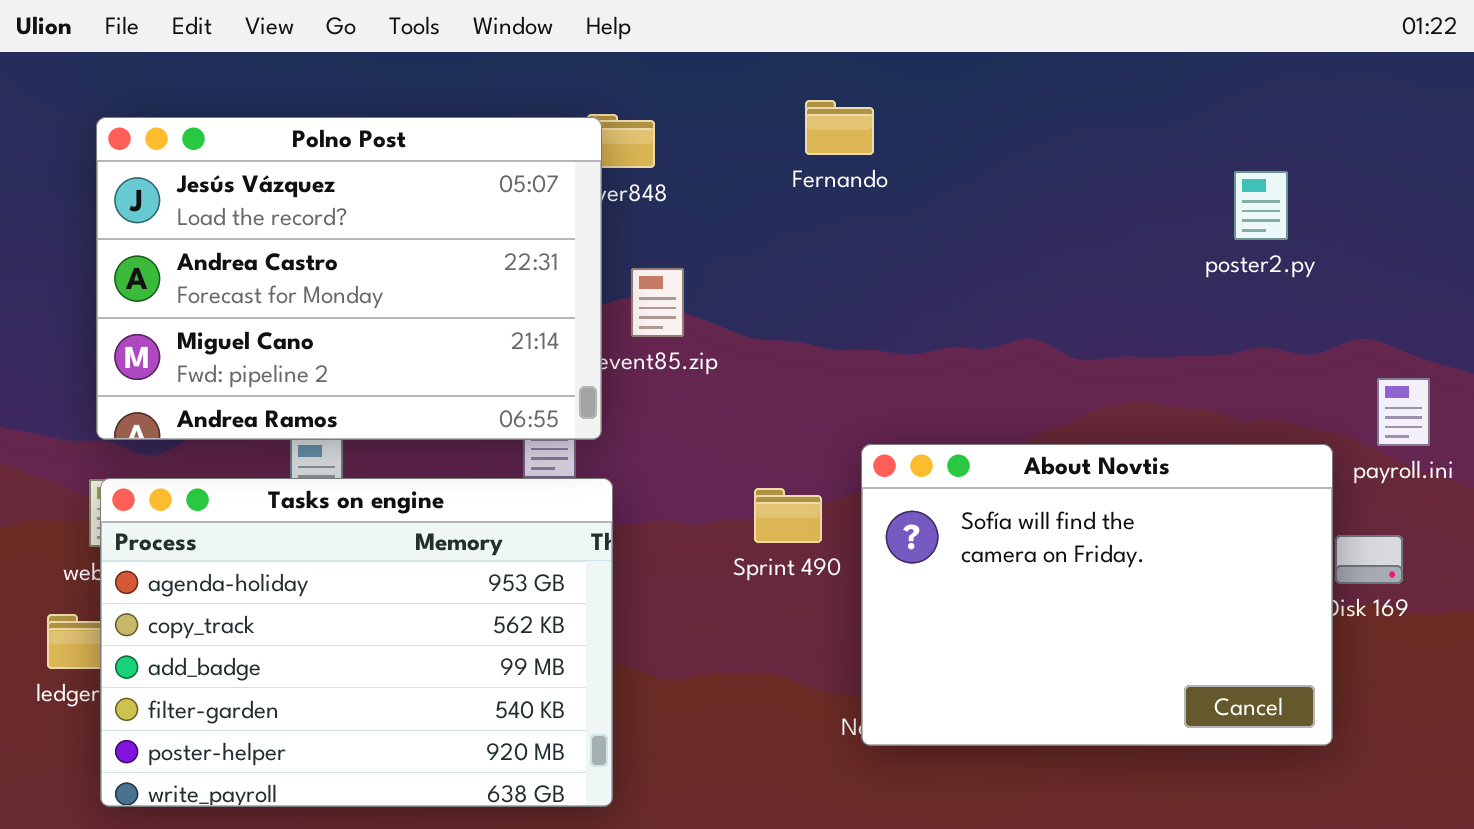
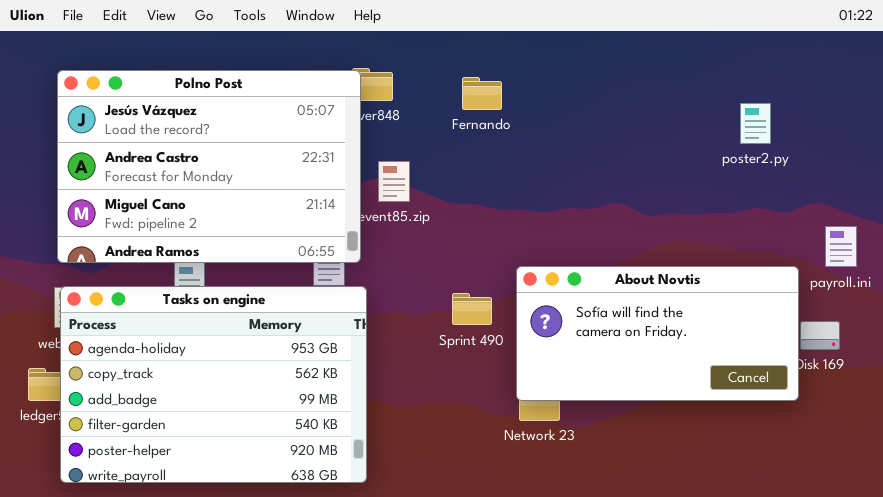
Fernando: [805,100,874,155] -> [462,77,502,110], moved
About Novtis: [861,444,1333,746] -> [516,266,799,401], resized

